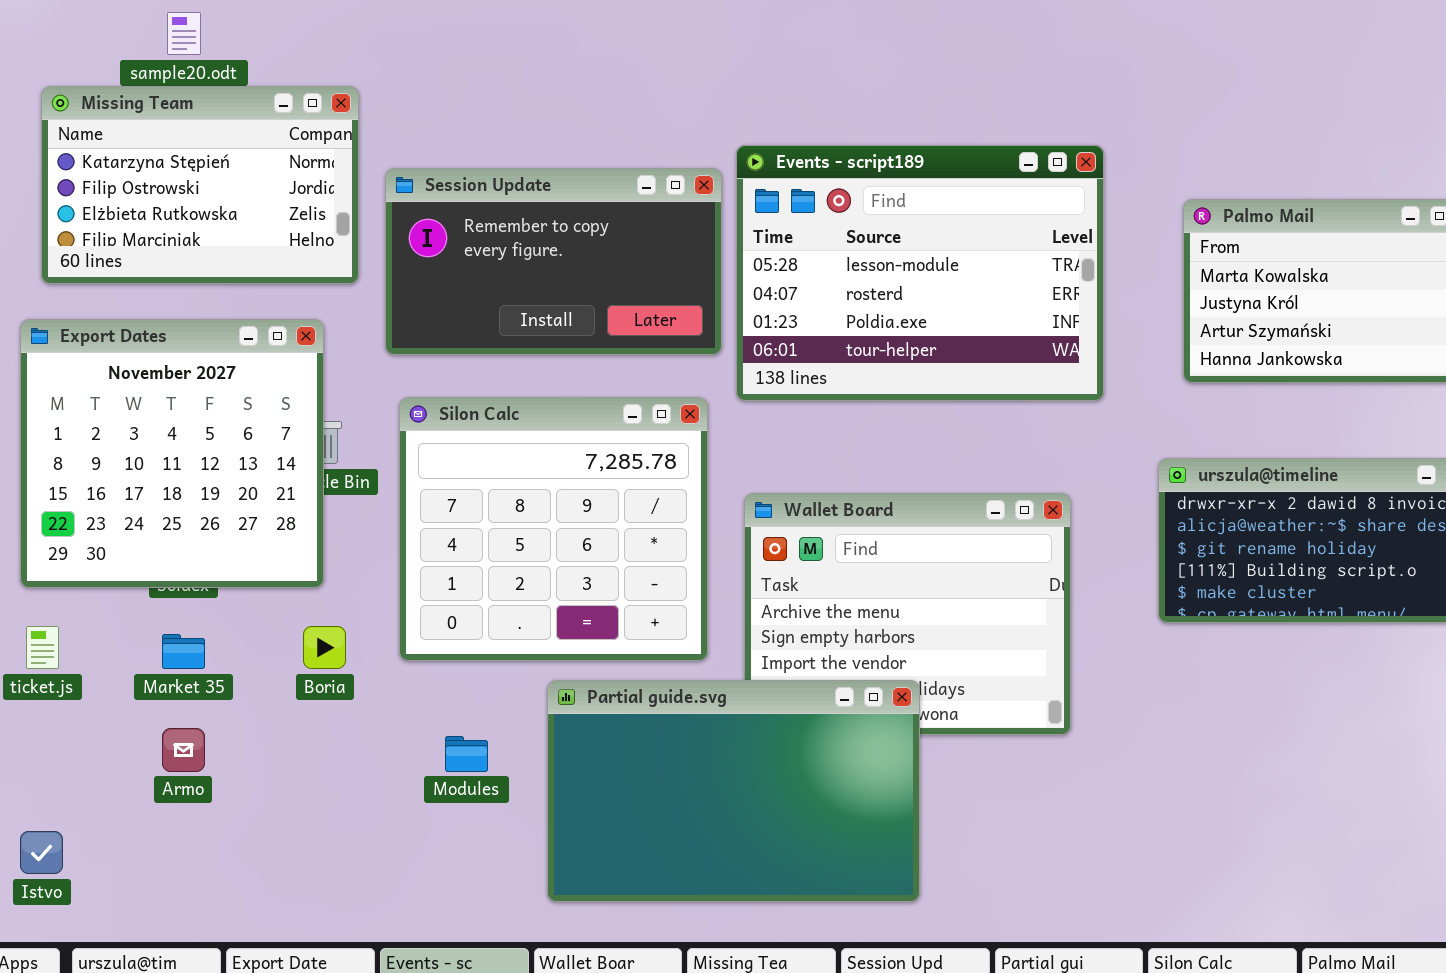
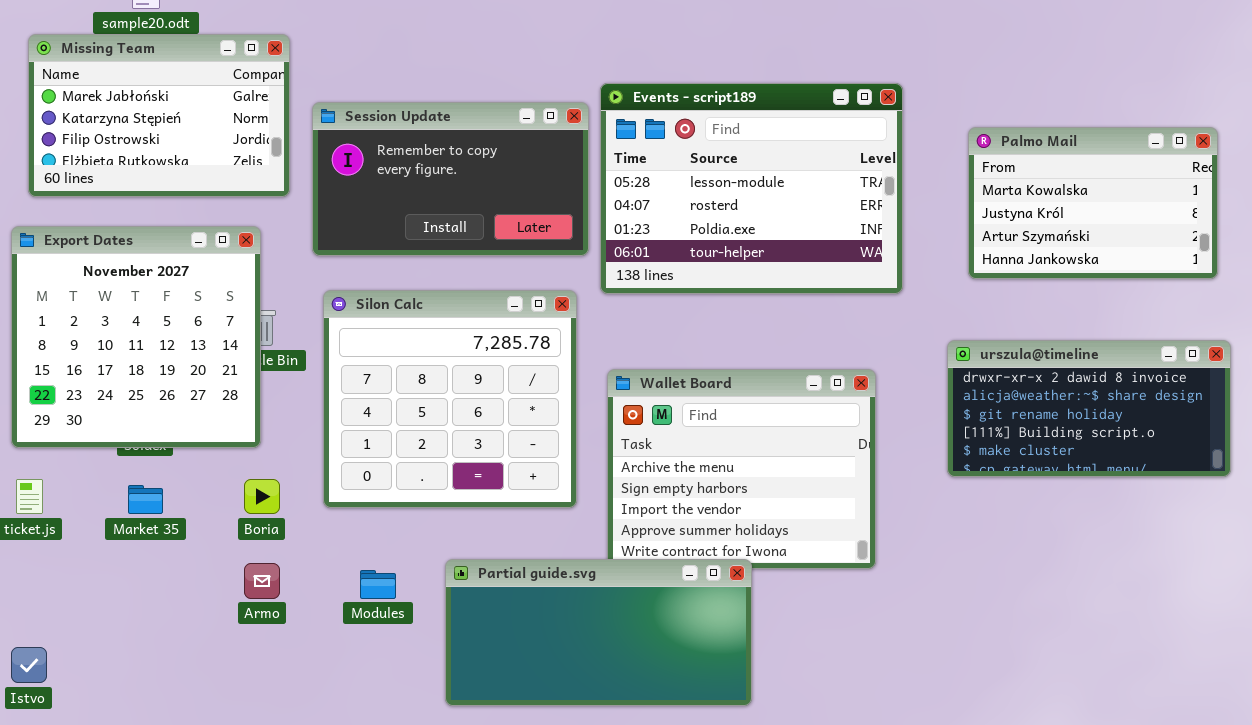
Missing Team: [41,86,359,284] -> [28,34,290,197], scrolled up 1 row
Partial guide.svg: [547,680,920,902] -> [445,559,752,706], resized
Armo: [162,728,205,772] -> [244,563,280,599], moved

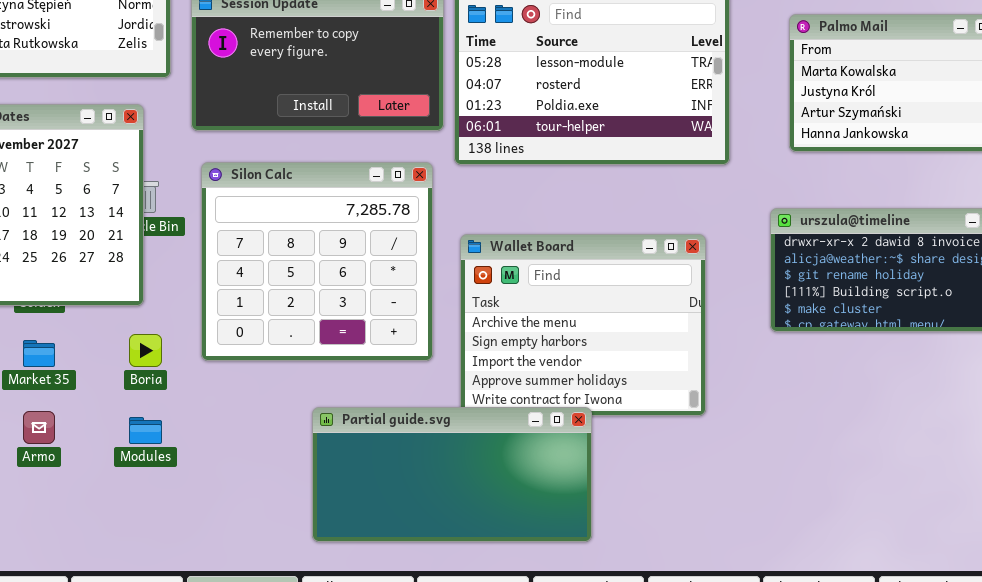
Armo: [244,563,280,599] -> [23,411,55,444], moved
Modules: [360,570,396,599] -> [129,417,162,444], moved

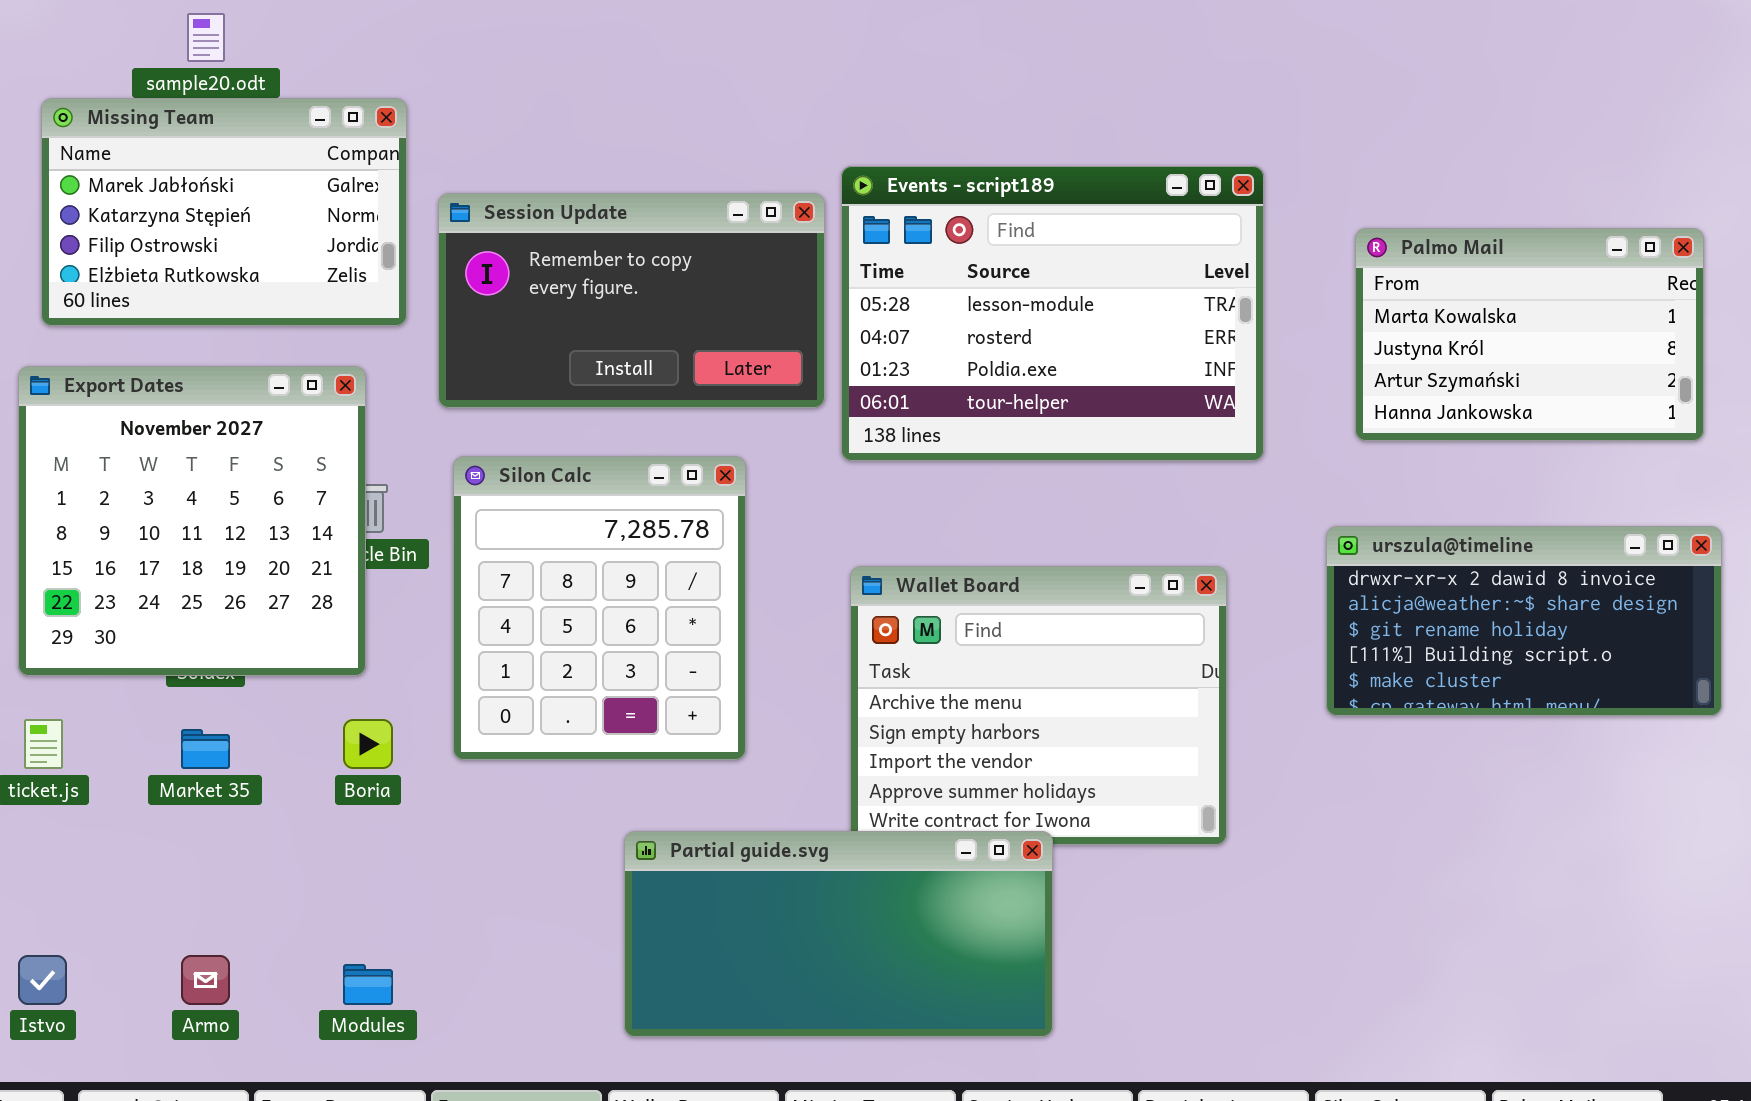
Silon Calc: [201,162,433,361] -> [453,456,746,760], resized
Armo: [23,411,55,444] -> [181,955,230,1005], moved
Modules: [129,417,162,444] -> [343,964,393,1005], moved

